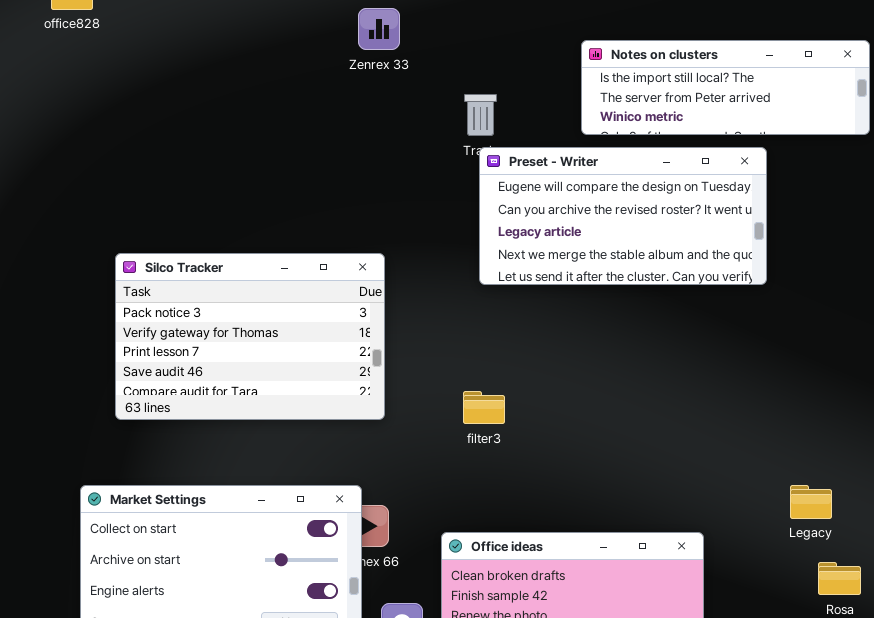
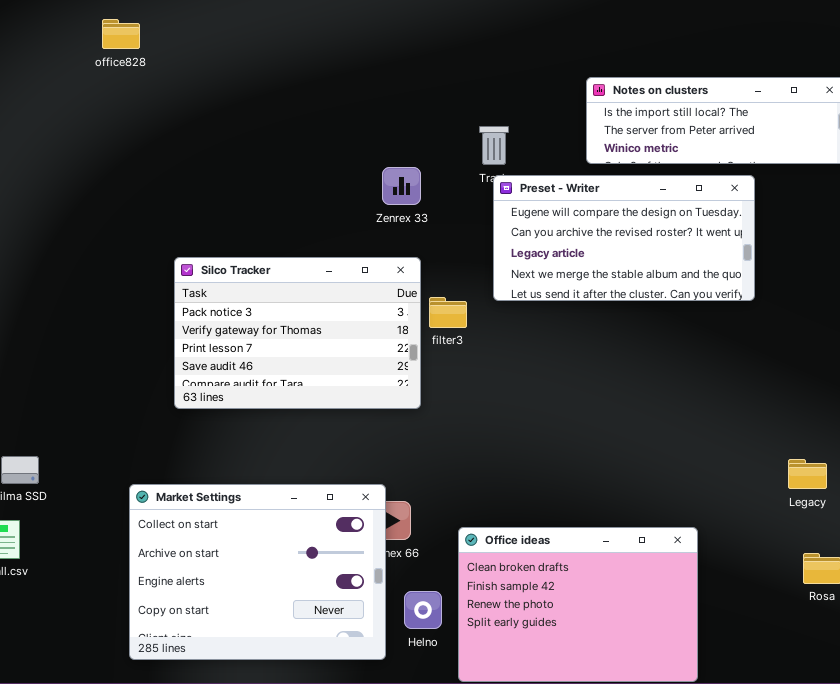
Zenrex 33: [358,8,400,50] -> [382,167,421,205], moved
Silco Tracker: [115,253,385,420] -> [174,257,421,409], moved
filter3: [463,391,505,424] -> [429,297,467,328], moved
Legacy: [790,485,832,519] -> [788,459,827,489], moved

